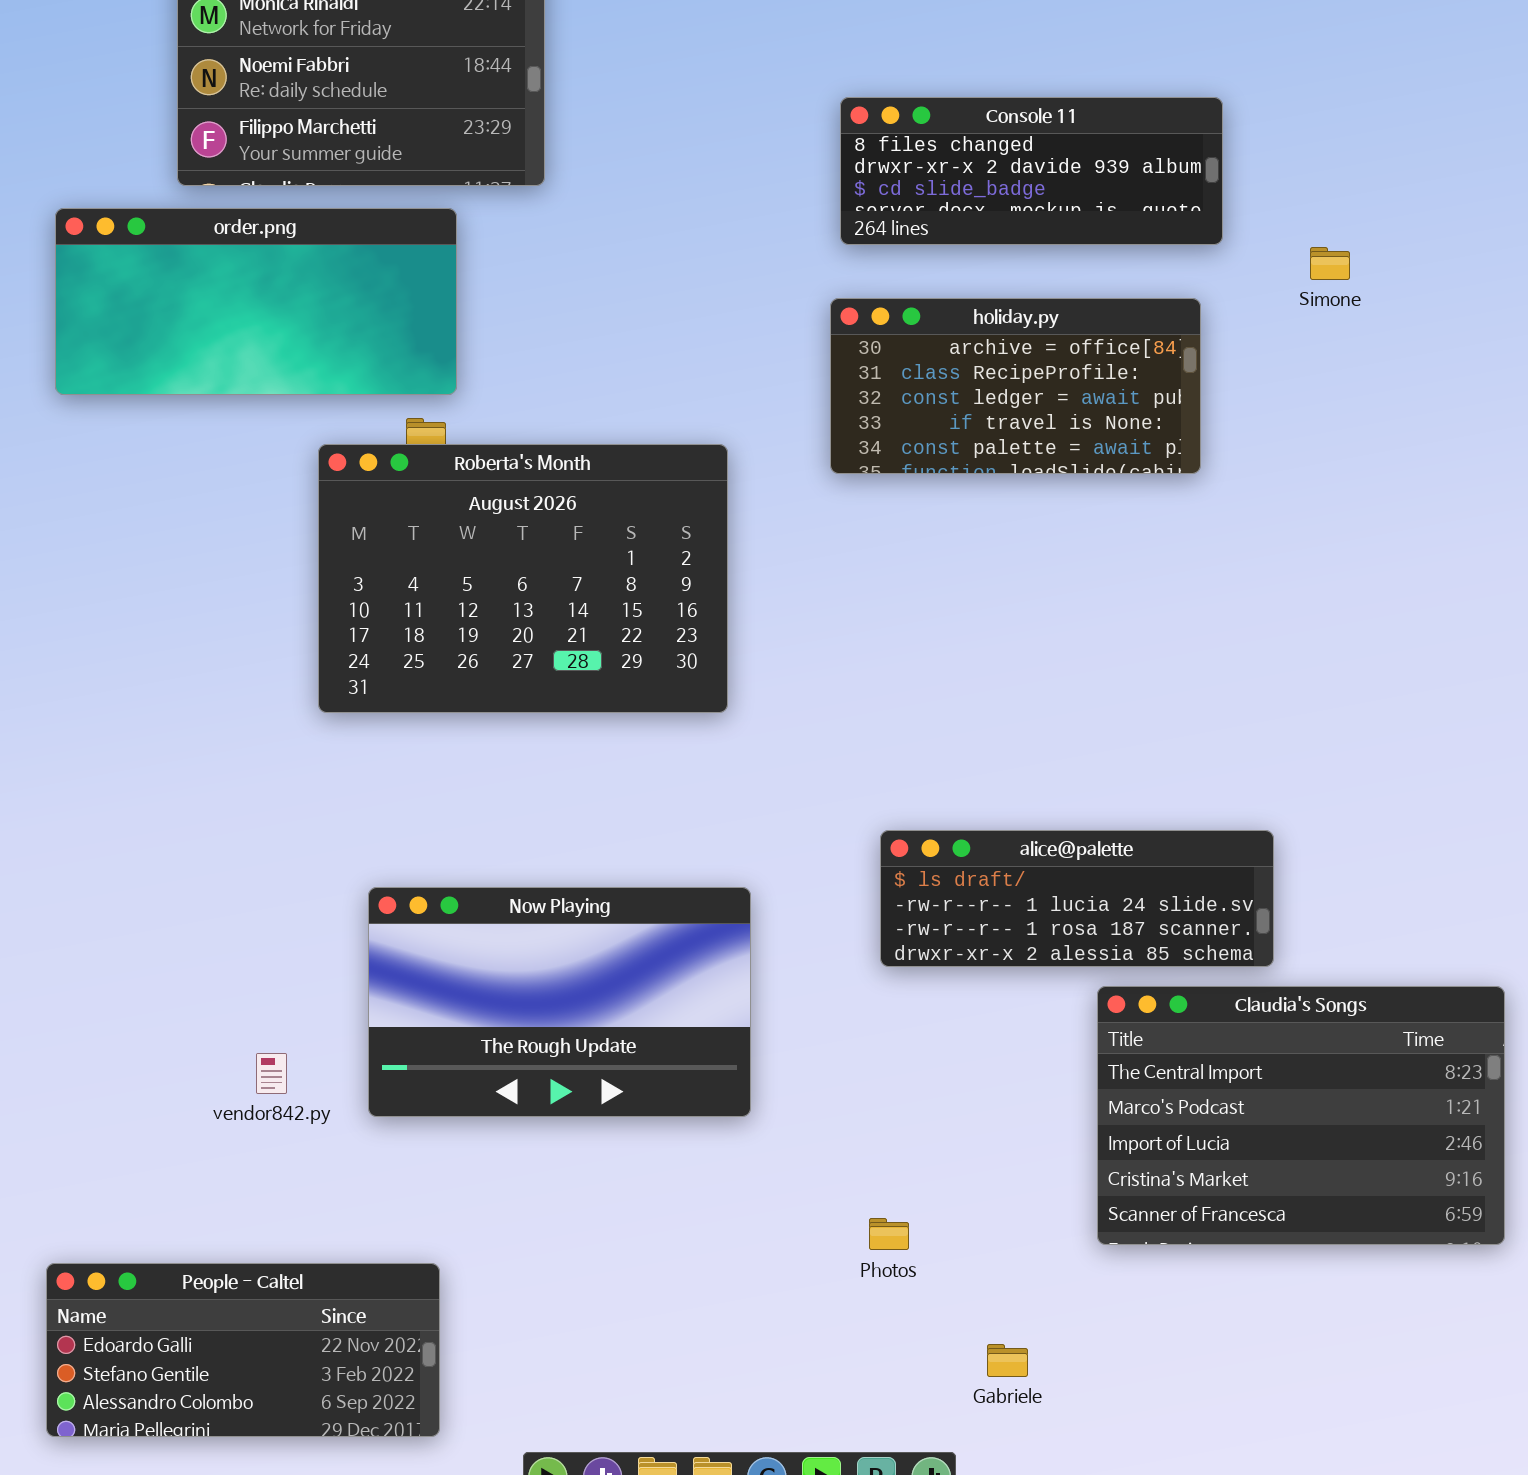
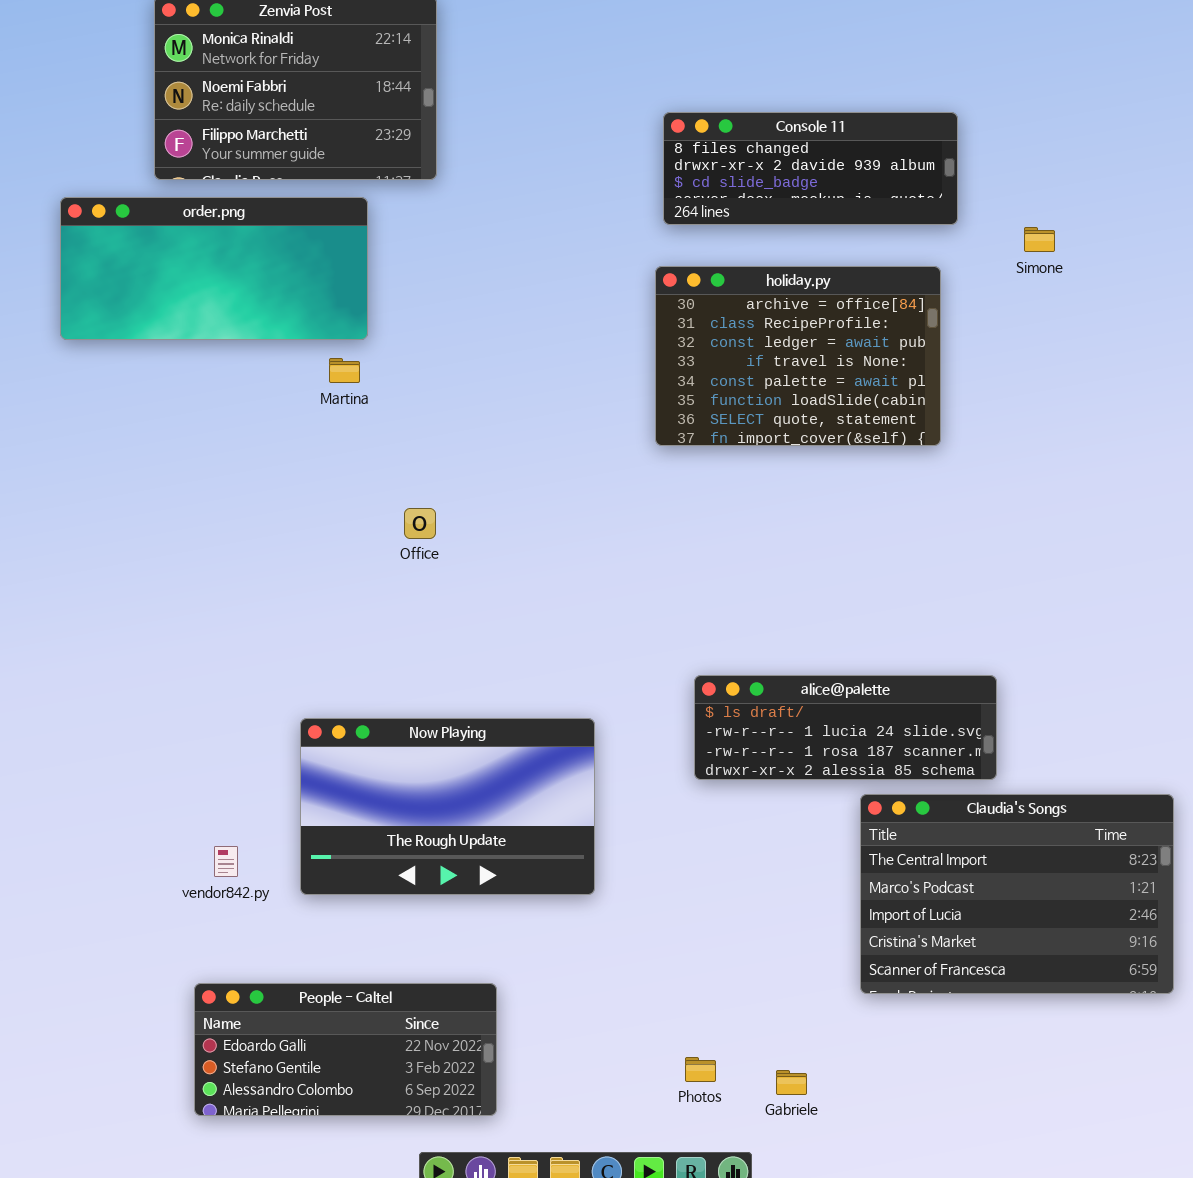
holiday.py: [830,298,1201,474] -> [655,266,941,446], resized
Roberta's Month: [318,444,728,713] -> none, closed
Photos: [869,1218,909,1250] -> [685,1057,716,1082], moved
People - Caltel: [46,1263,440,1437] -> [194,983,497,1116], moved

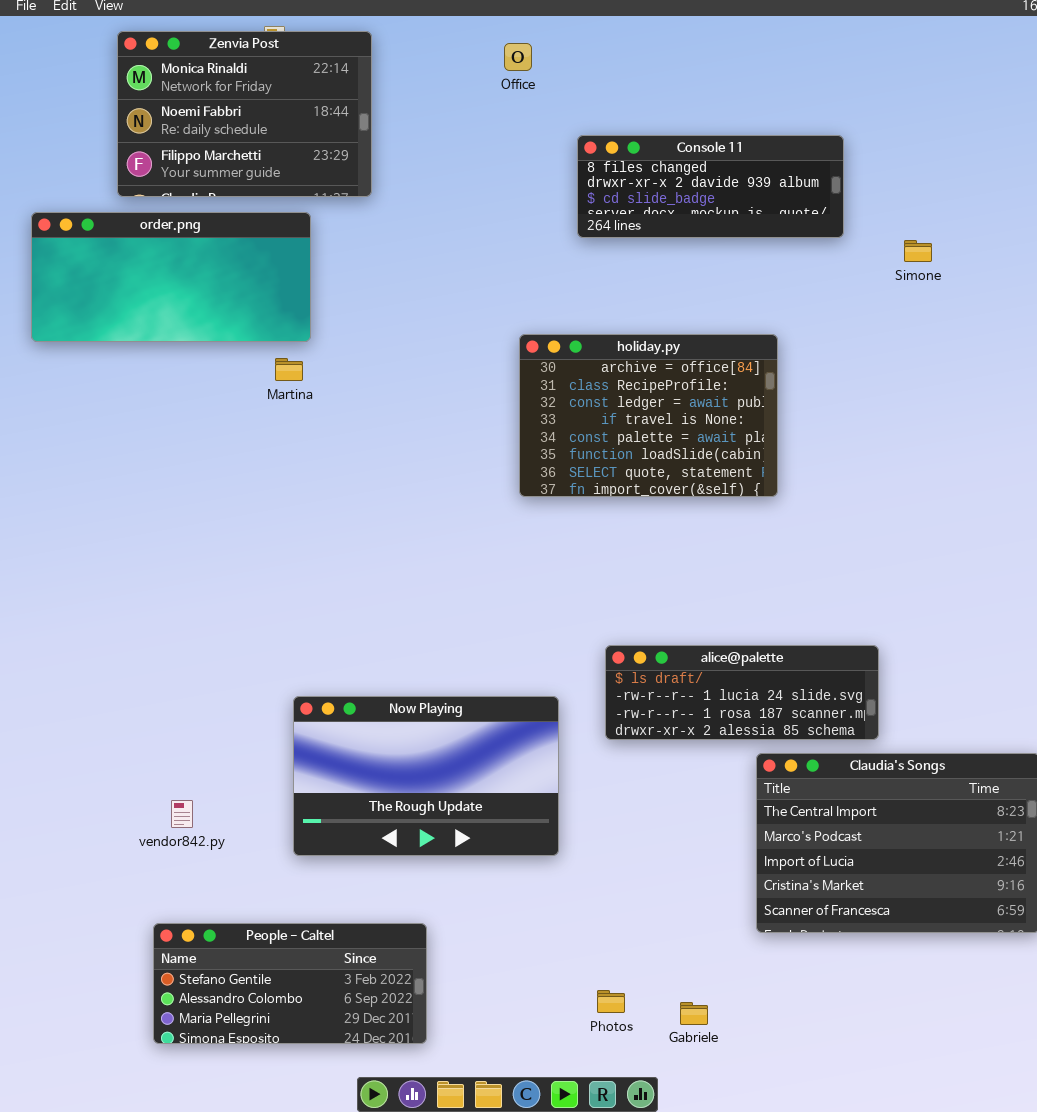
holiday.py: [655,266,941,446] -> [519,334,778,497], moved
Office: [404,508,436,539] -> [504,43,532,71], moved
Now Playing: [300,718,595,895] -> [293,696,559,856], moved
People - Caltel: [194,983,497,1116] -> [153,923,427,1044], scrolled down 1 row

